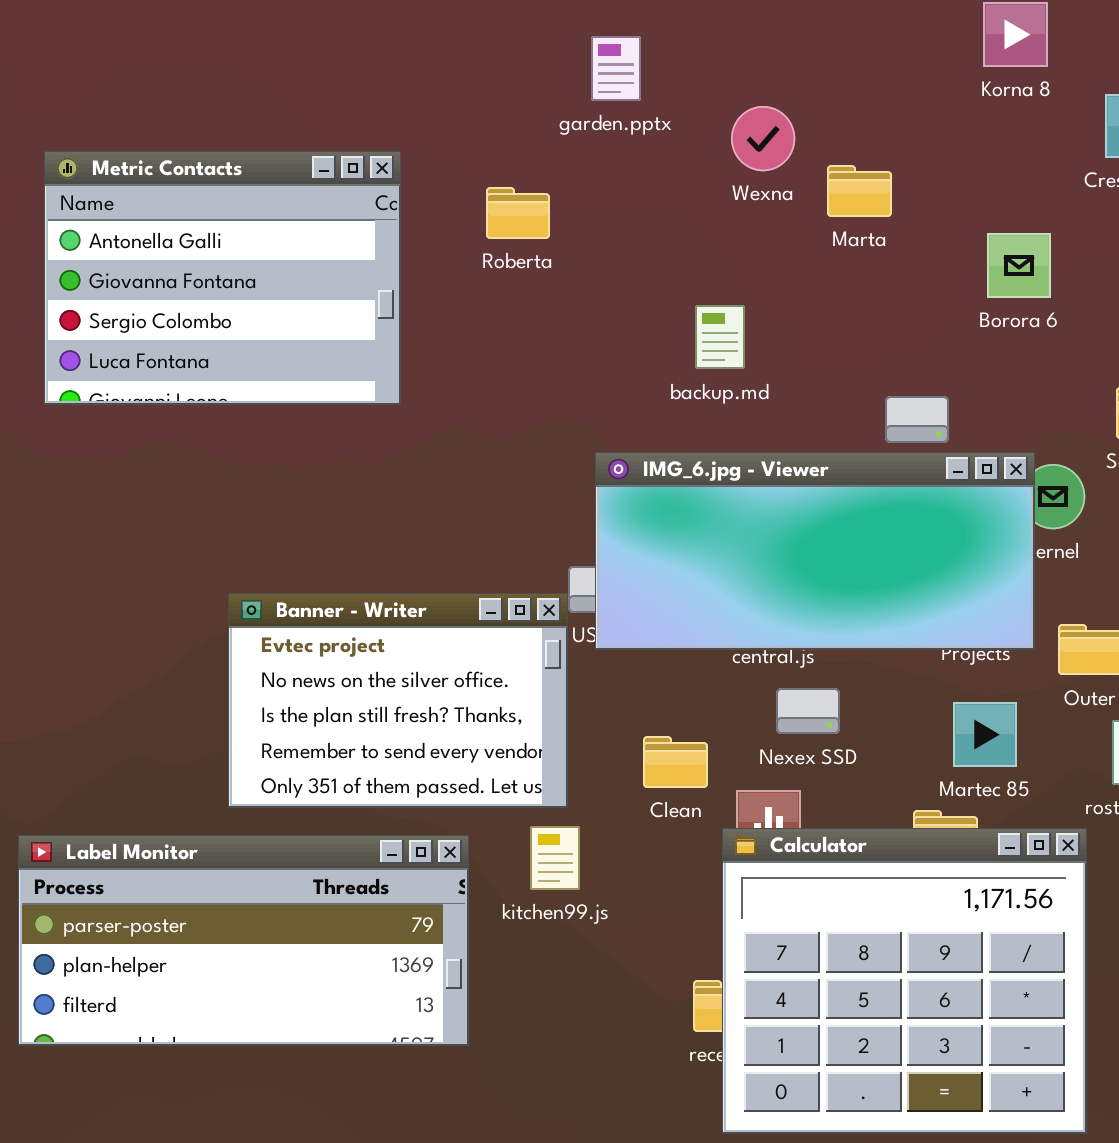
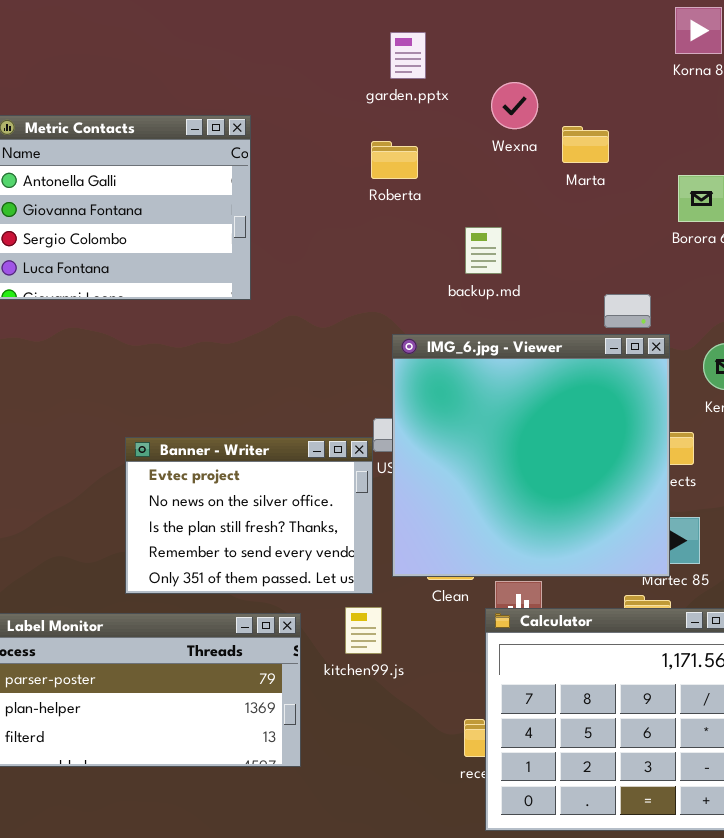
Roberta: [486,187,550,239] -> [371,141,418,179], moved
IMG_6.jpg - Viewer: [595,452,1035,650] -> [392,334,670,577], resized

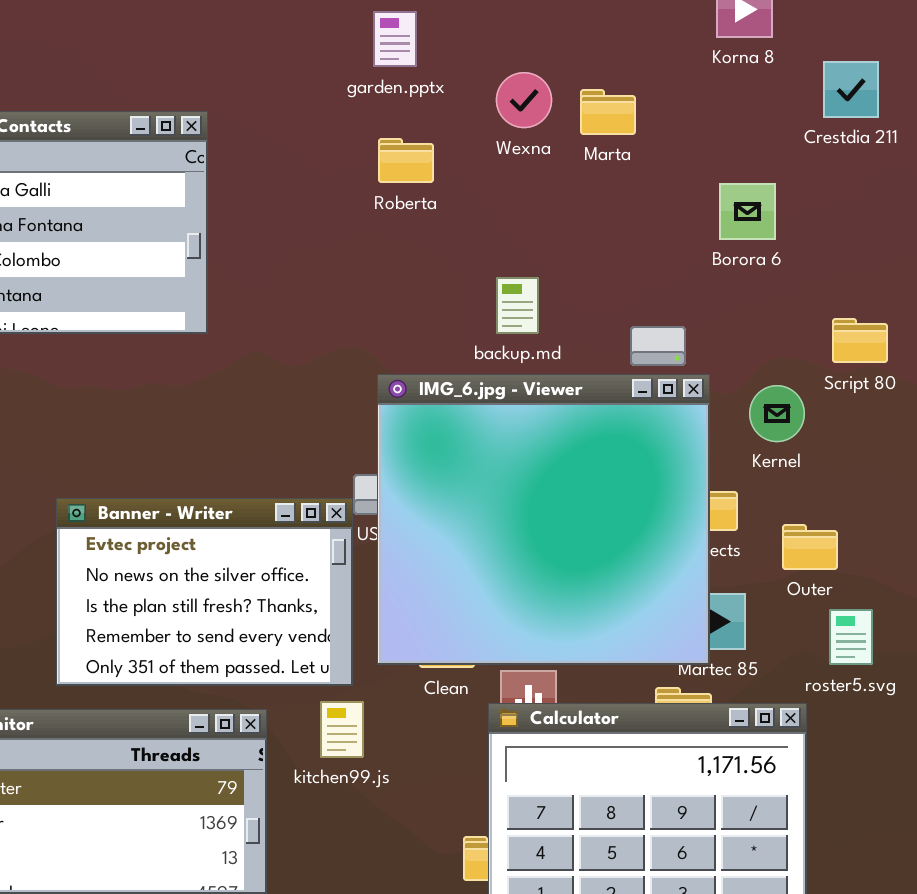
Marta: [562,126,609,163] -> [580,89,636,135], moved
Roberta: [371,141,418,179] -> [378,138,434,183], moved
backup.md: [465,227,502,274] -> [496,277,539,334], moved

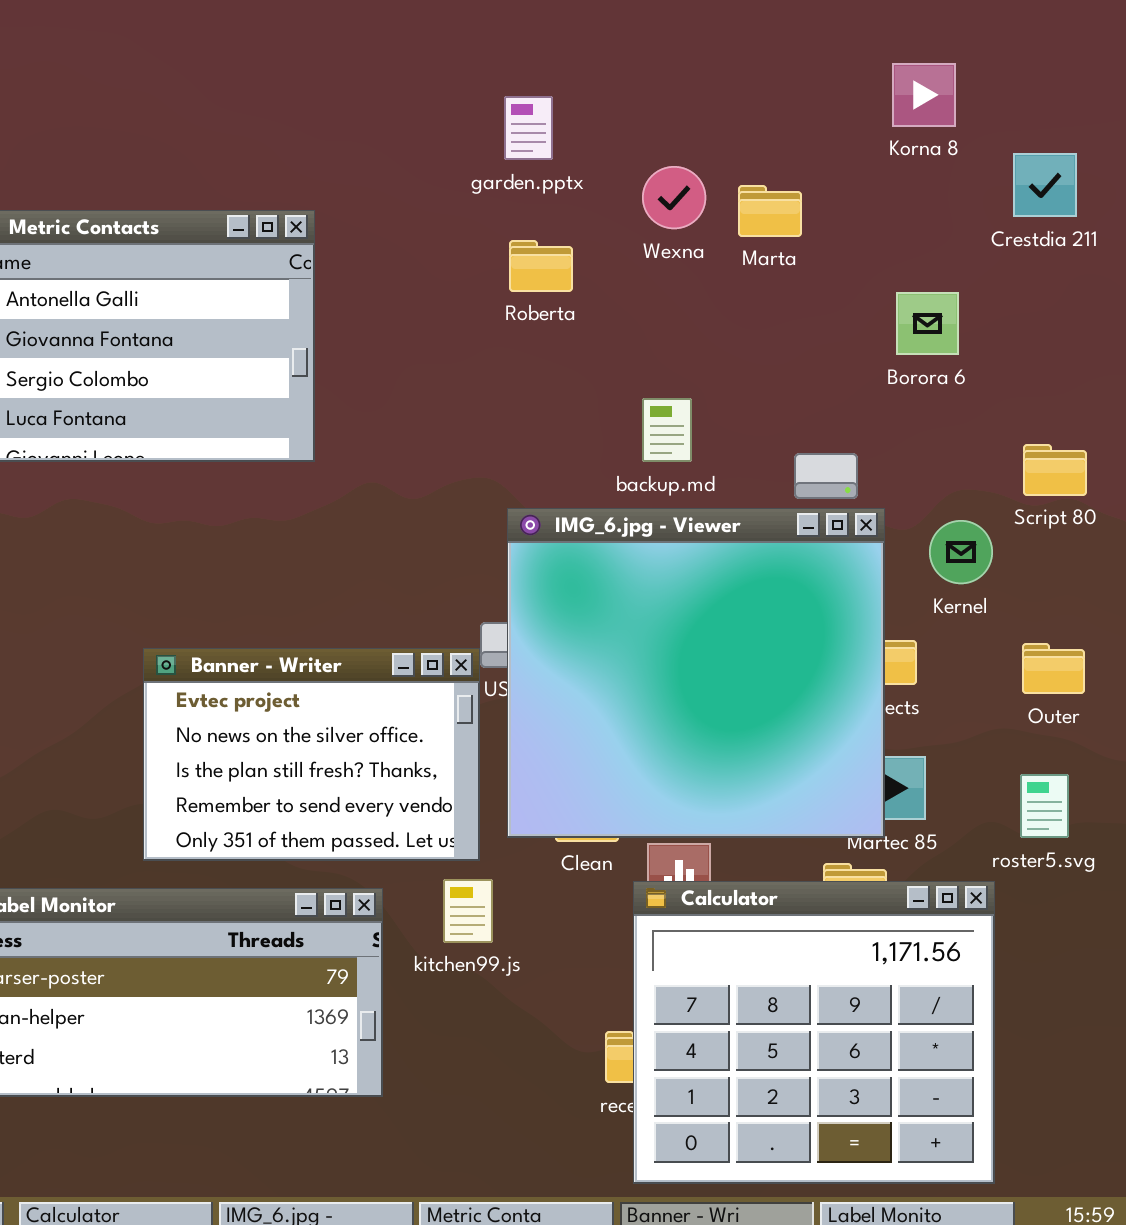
Outer: [782,524,838,570] -> [1022,643,1085,694], moved

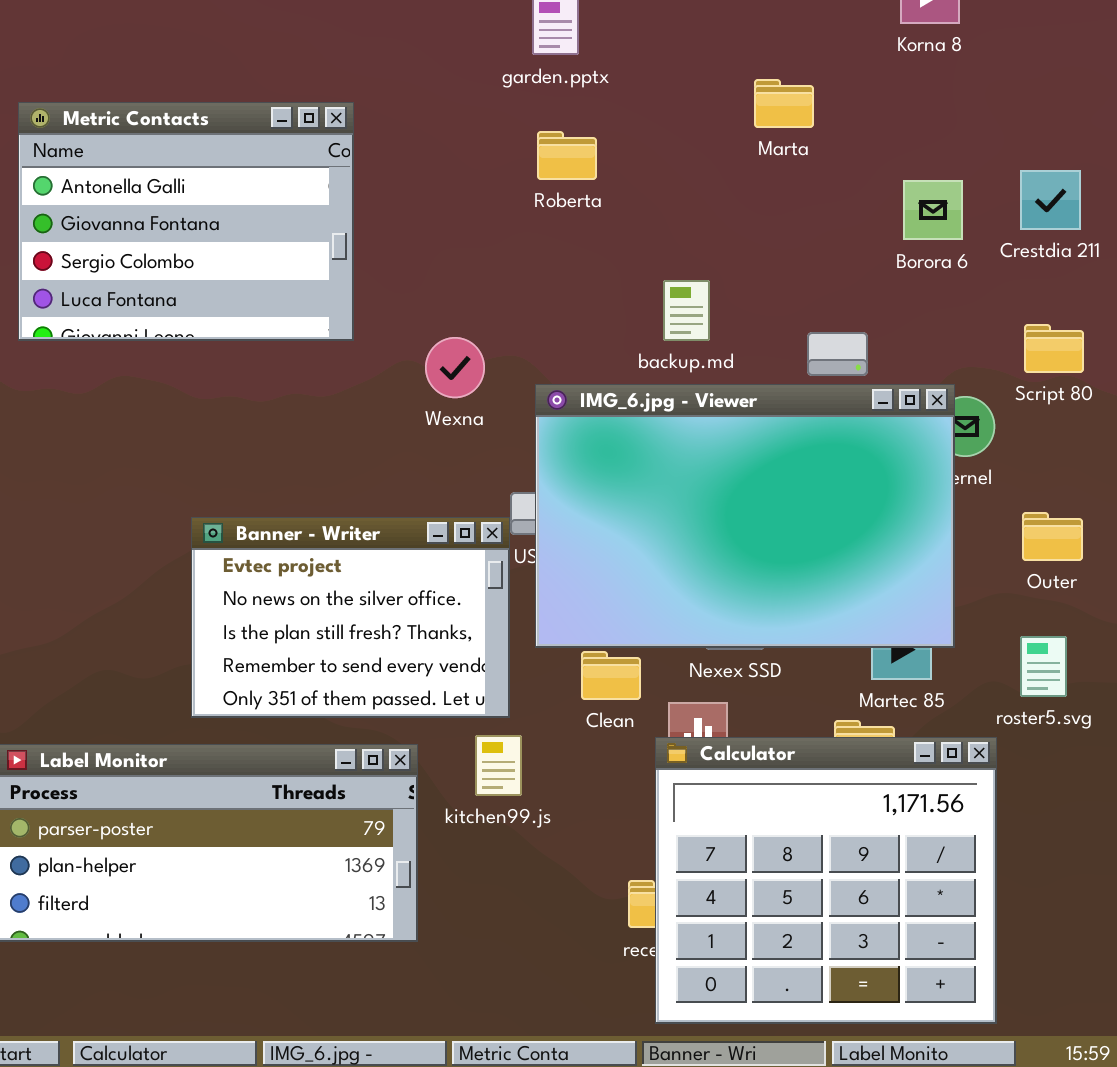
Crestdia 211: [1013,153,1077,217] -> [1020,170,1081,230], moved
Wexna: [642,166,706,229] -> [425,337,485,398], moved
IMG_6.jpg - Viewer: [507,508,885,838] -> [535,384,955,648], resized

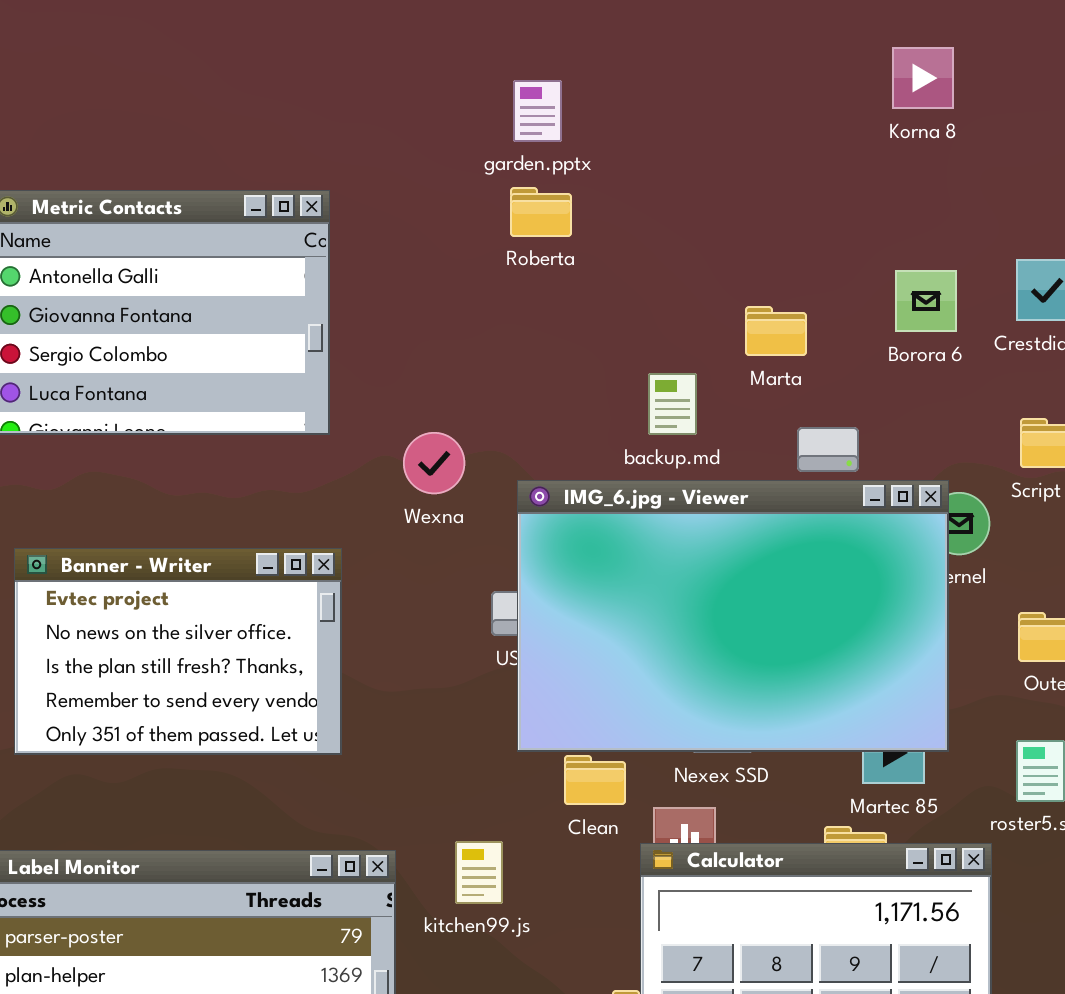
Marta: [754,79,814,128] -> [745,306,807,356], moved
Roberta: [537,131,597,180] -> [510,187,572,237], moved
Banner - Writer: [191,517,510,718] -> [14,548,342,755], moved

